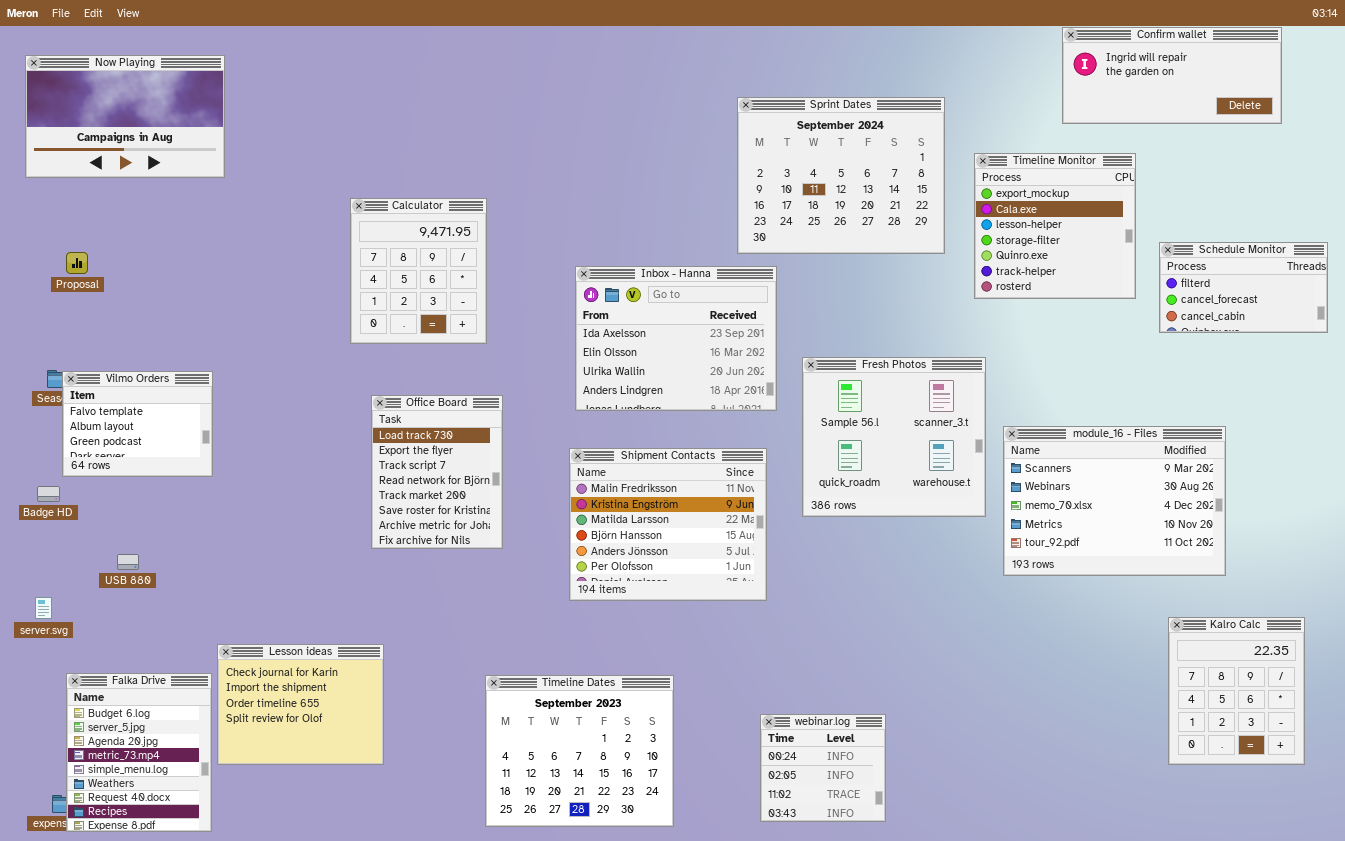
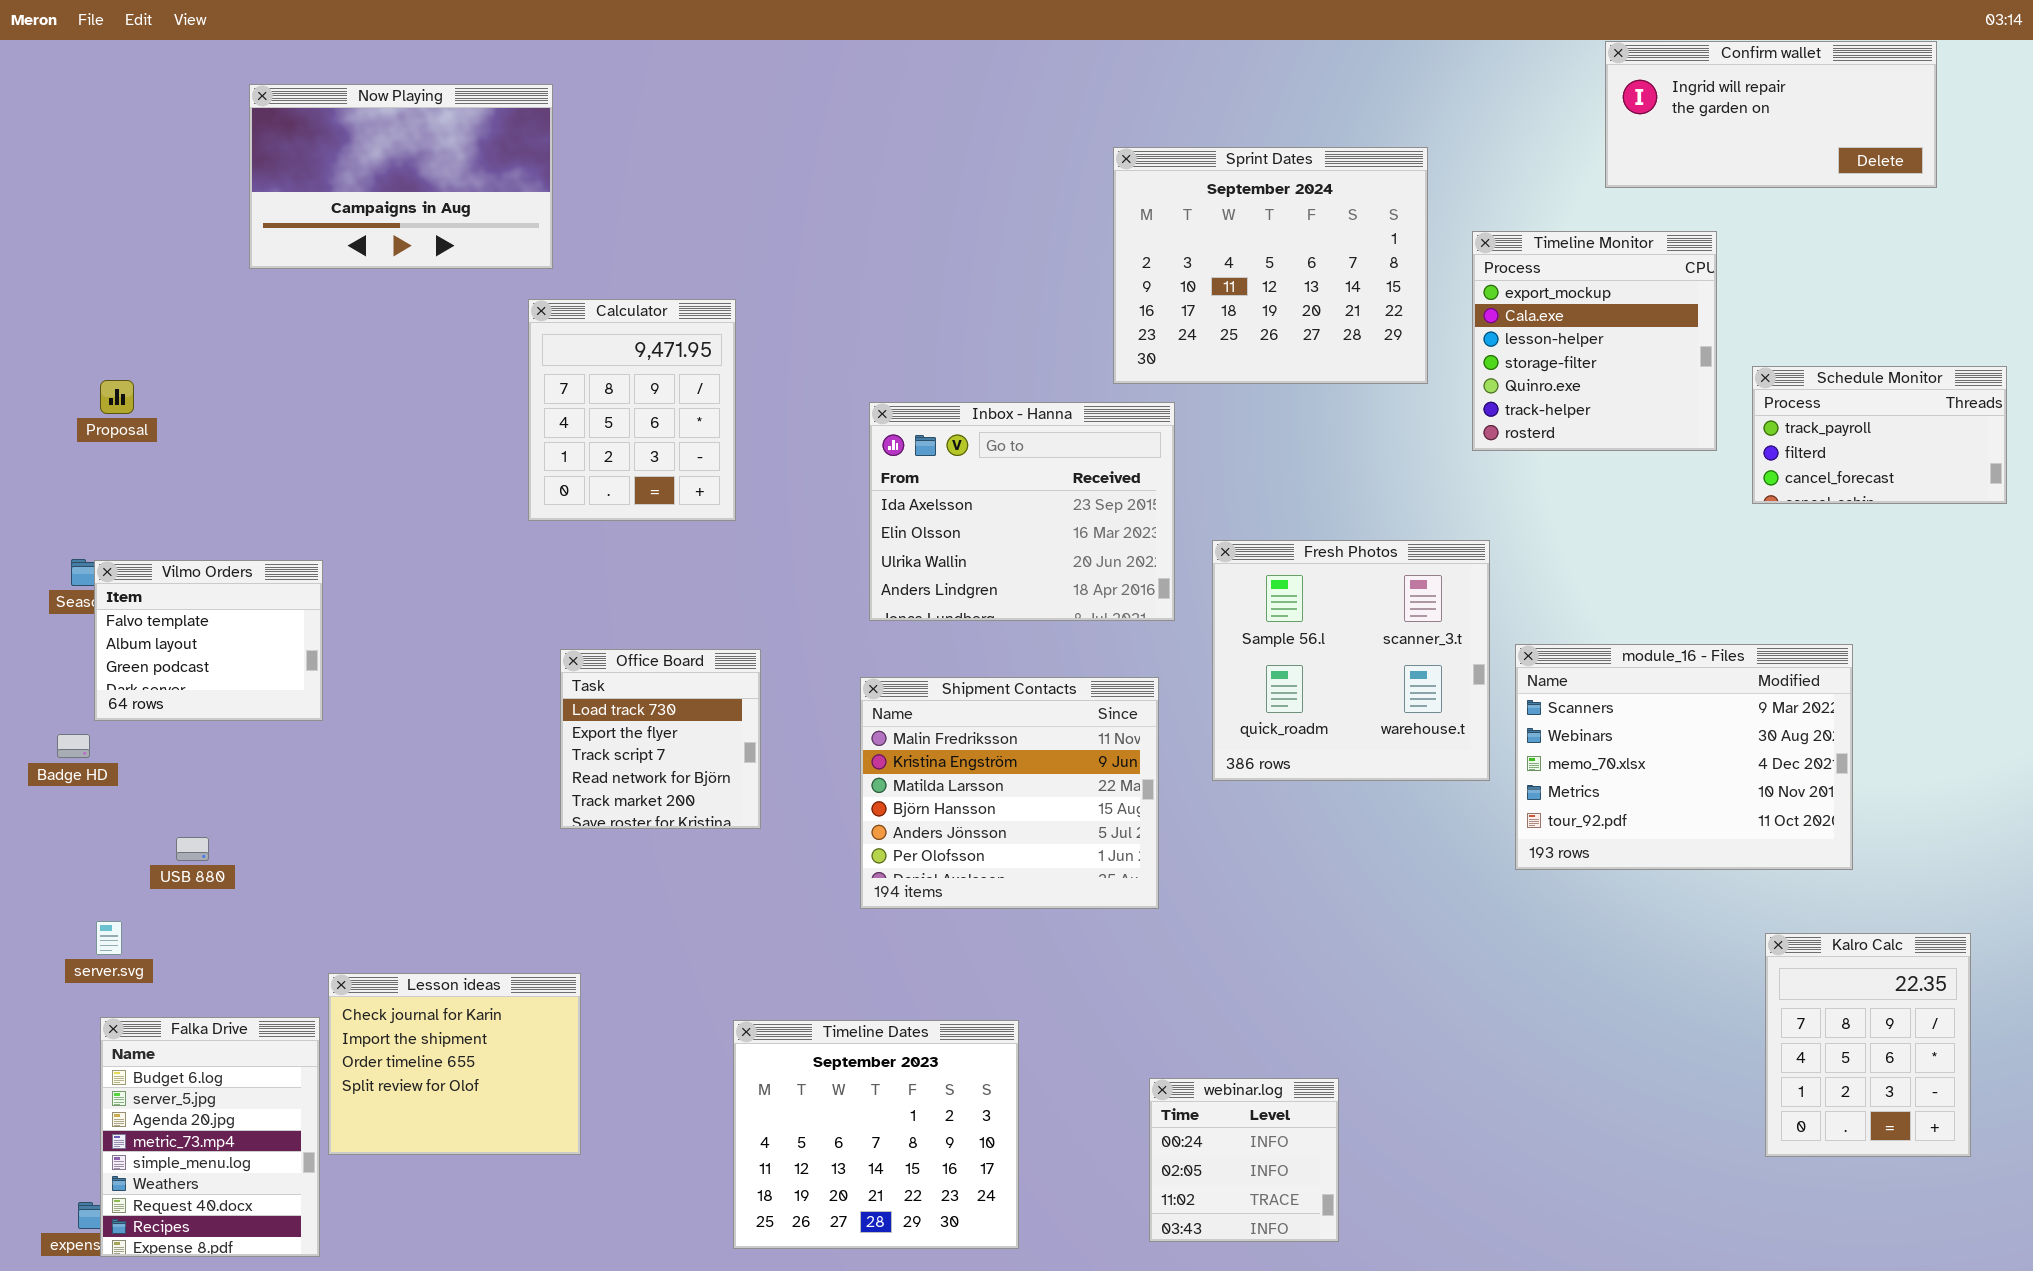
Now Playing: [25,55,225,178] -> [249,84,553,269], moved
Schedule Monitor: [1159,242,1328,333] -> [1752,366,2007,504], scrolled up 1 row
Office Board: [371,395,503,549] -> [560,649,761,829], resized
server.svg: [35,597,52,619] -> [96,921,122,955], moved

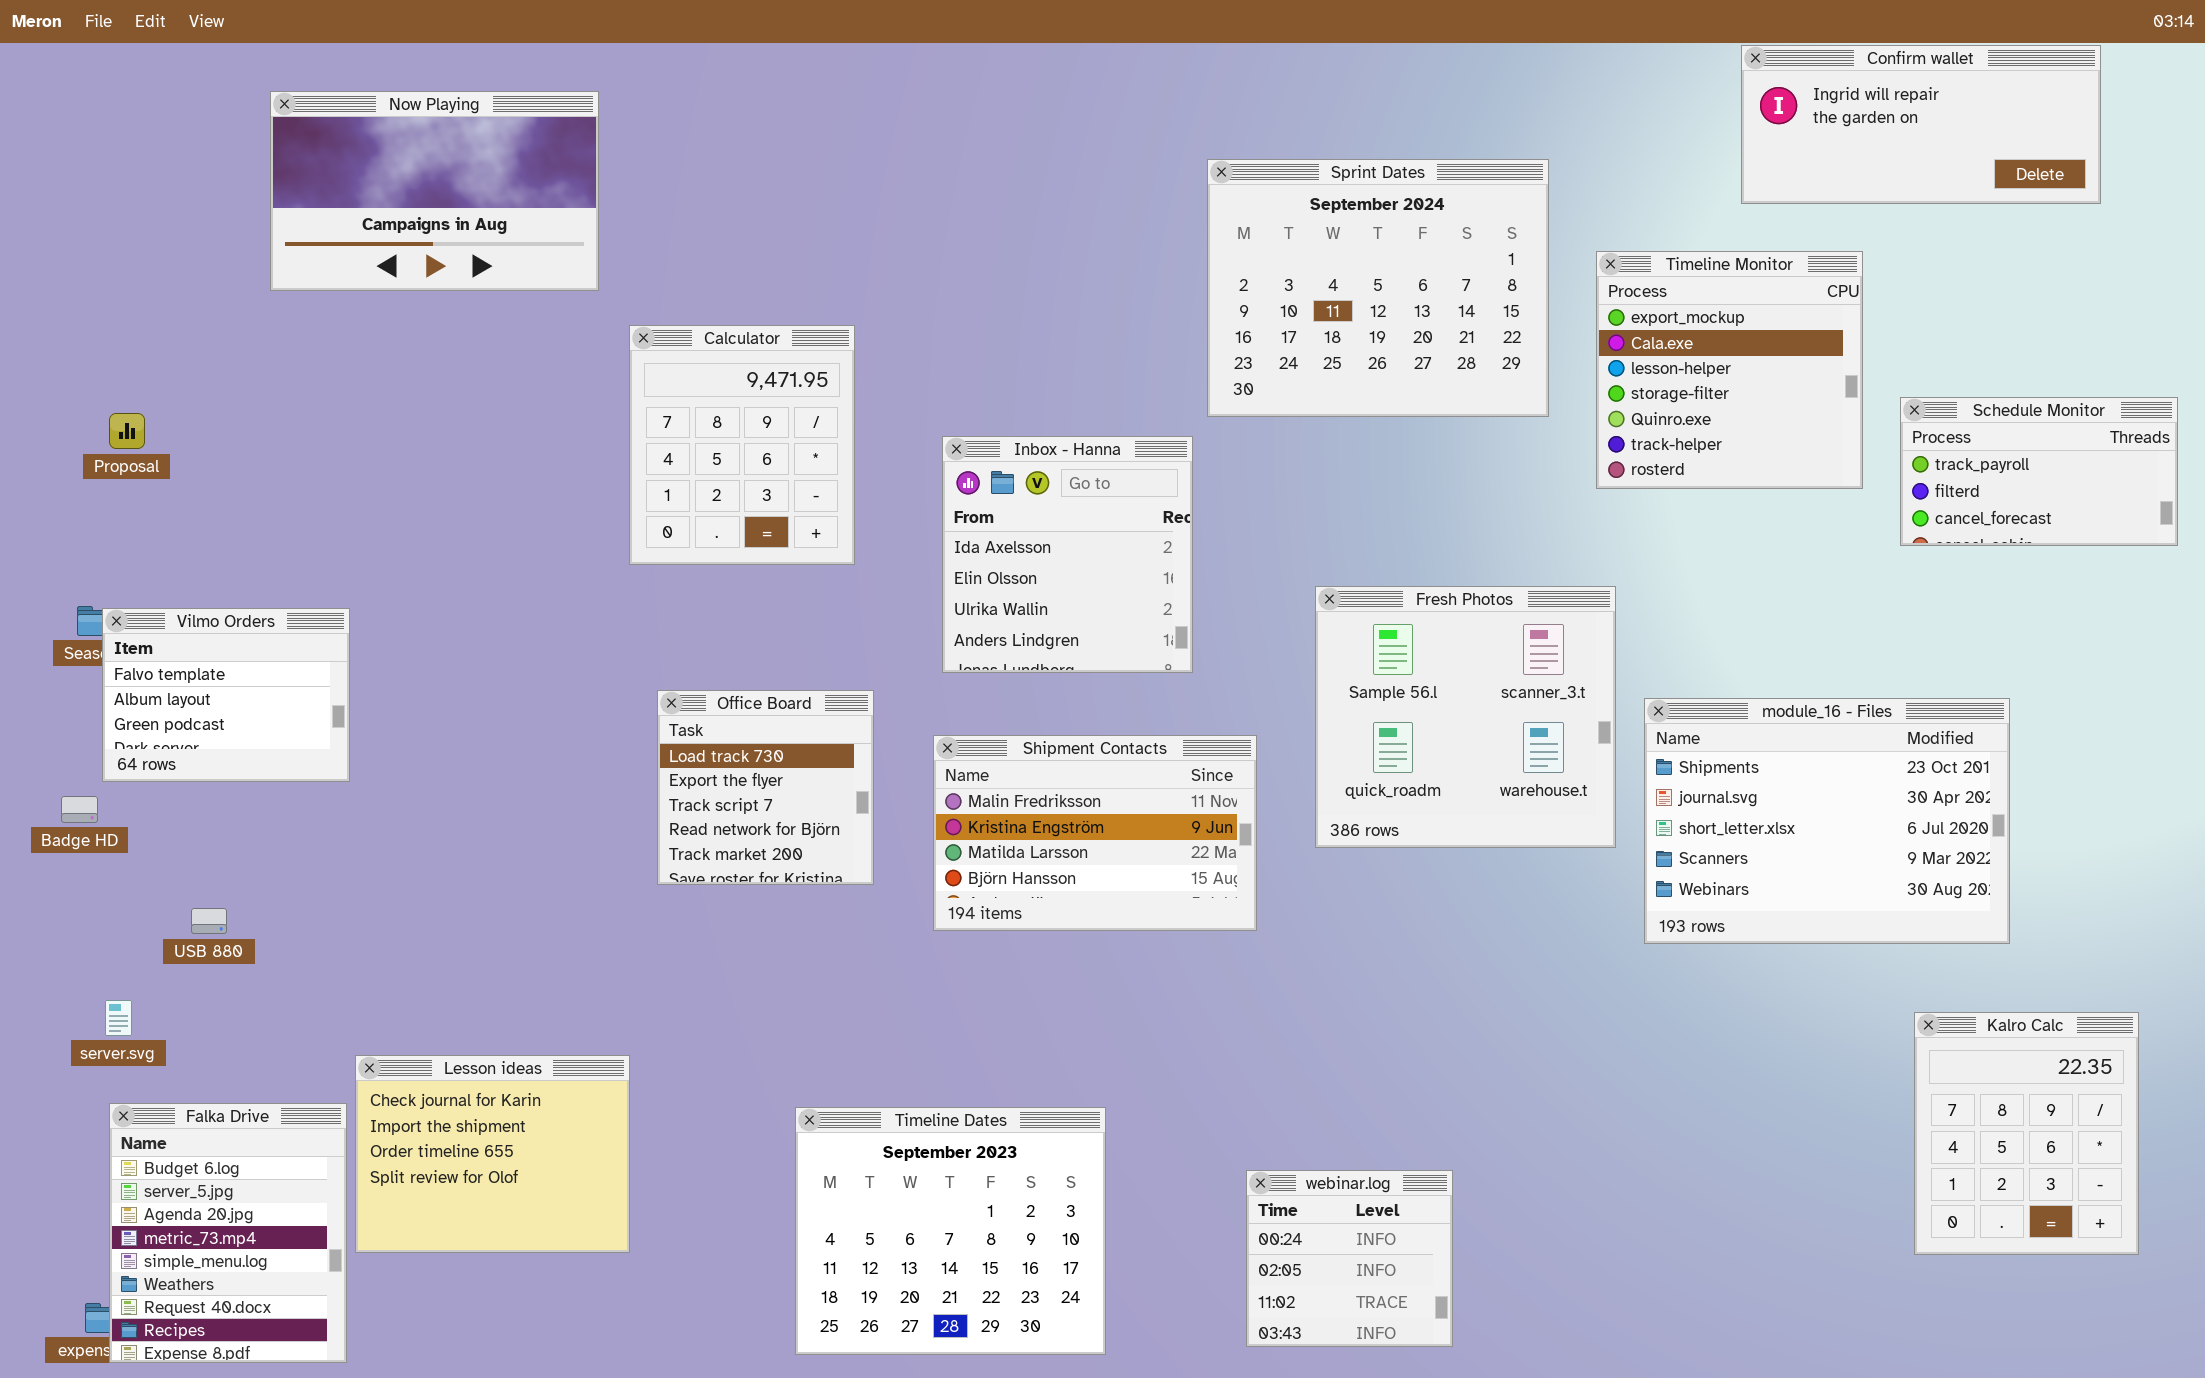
Calculator: [528,299,736,521] -> [629,325,855,565], moved
Inbox - Hanna: [869,402,1175,621] -> [942,436,1193,673], resized
module_16 - Files: [1515,644,1853,870] -> [1644,698,2010,944], scrolled up 3 rows
Office Board: [560,649,761,829] -> [657,690,874,885], moved
Shipment Contacts: [860,677,1159,909] -> [933,735,1257,931], resized

